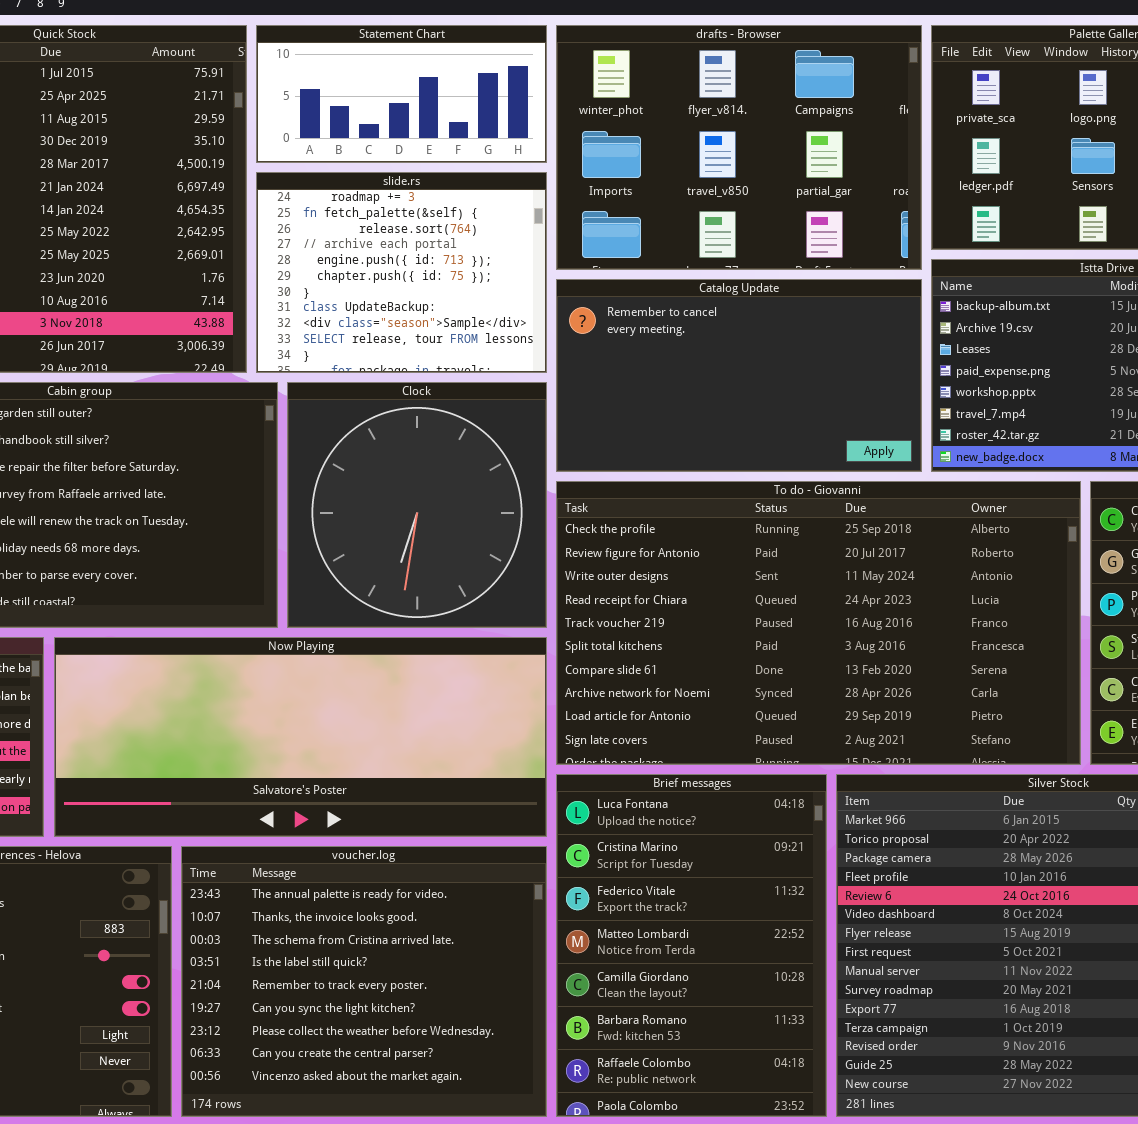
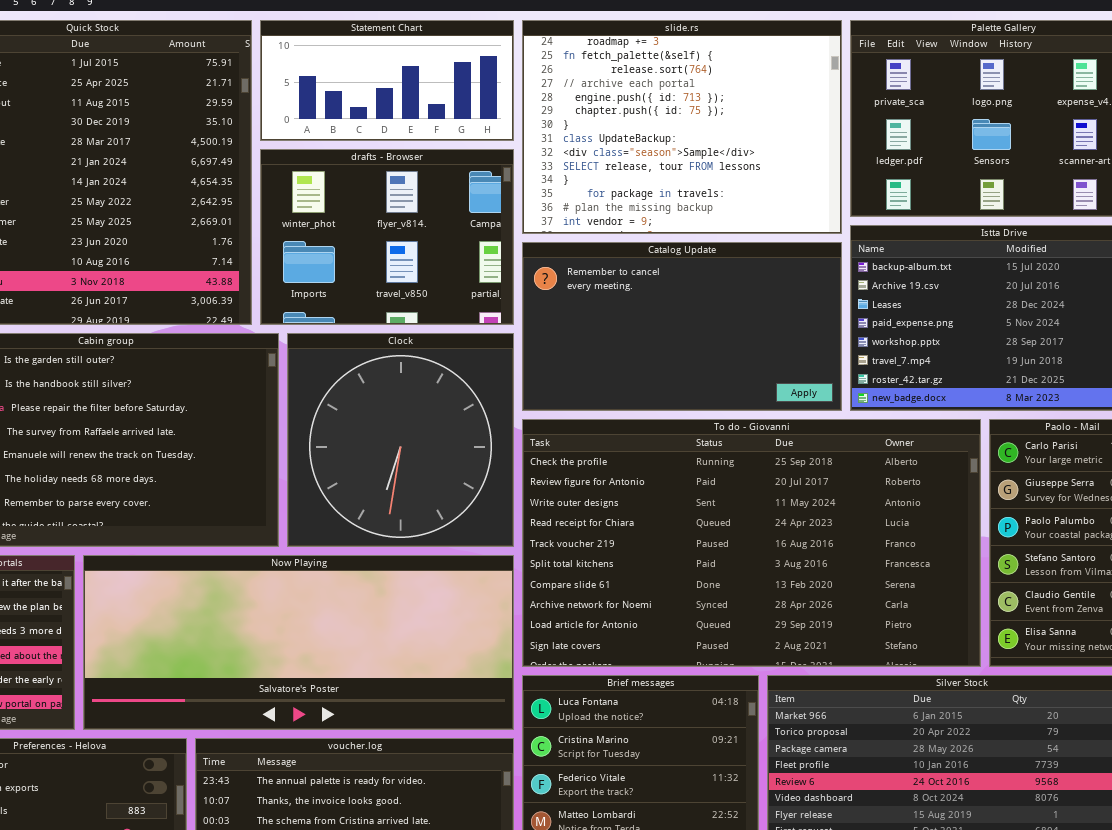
drafts - Browser: [556,25,922,270] -> [260,149,514,325], moved, resized
slide.rs: [256,172,547,373] -> [522,20,842,234], moved, resized

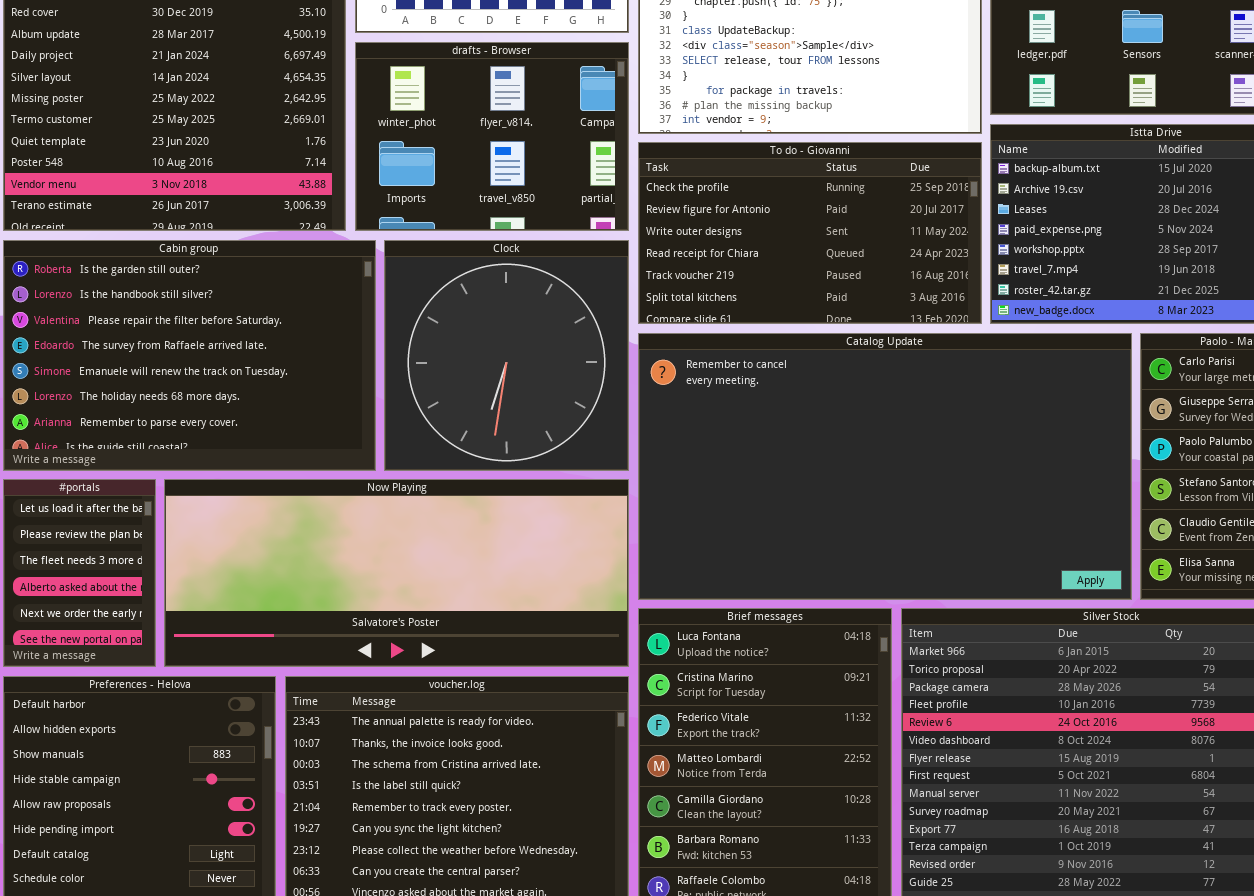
Catalog Update: [522,242,842,411] -> [638,333,1132,600], moved, resized
To do - Giovanni: [522,419,981,667] -> [638,142,982,324], moved, resized

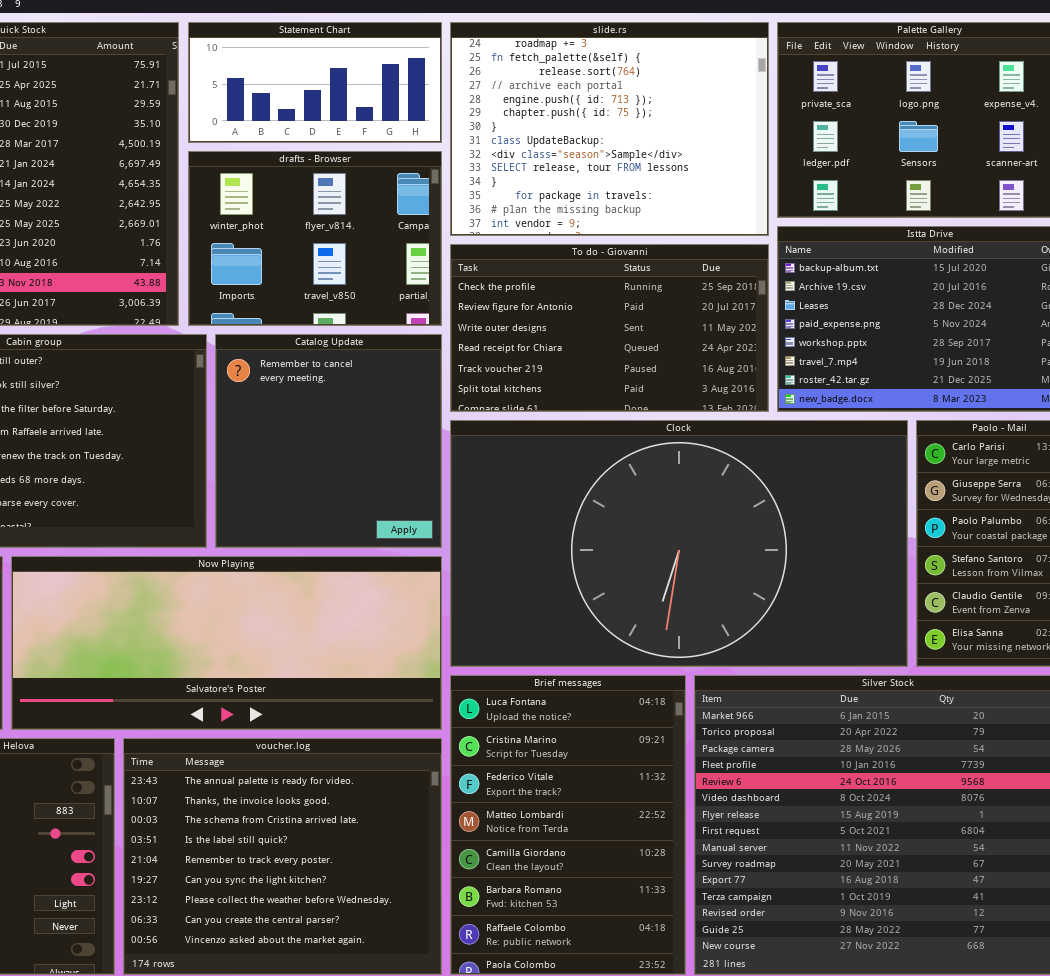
Clock: [384,240,629,471] -> [450,420,908,667], moved, resized
Catalog Update: [638,333,1132,600] -> [215,334,442,548], moved, resized

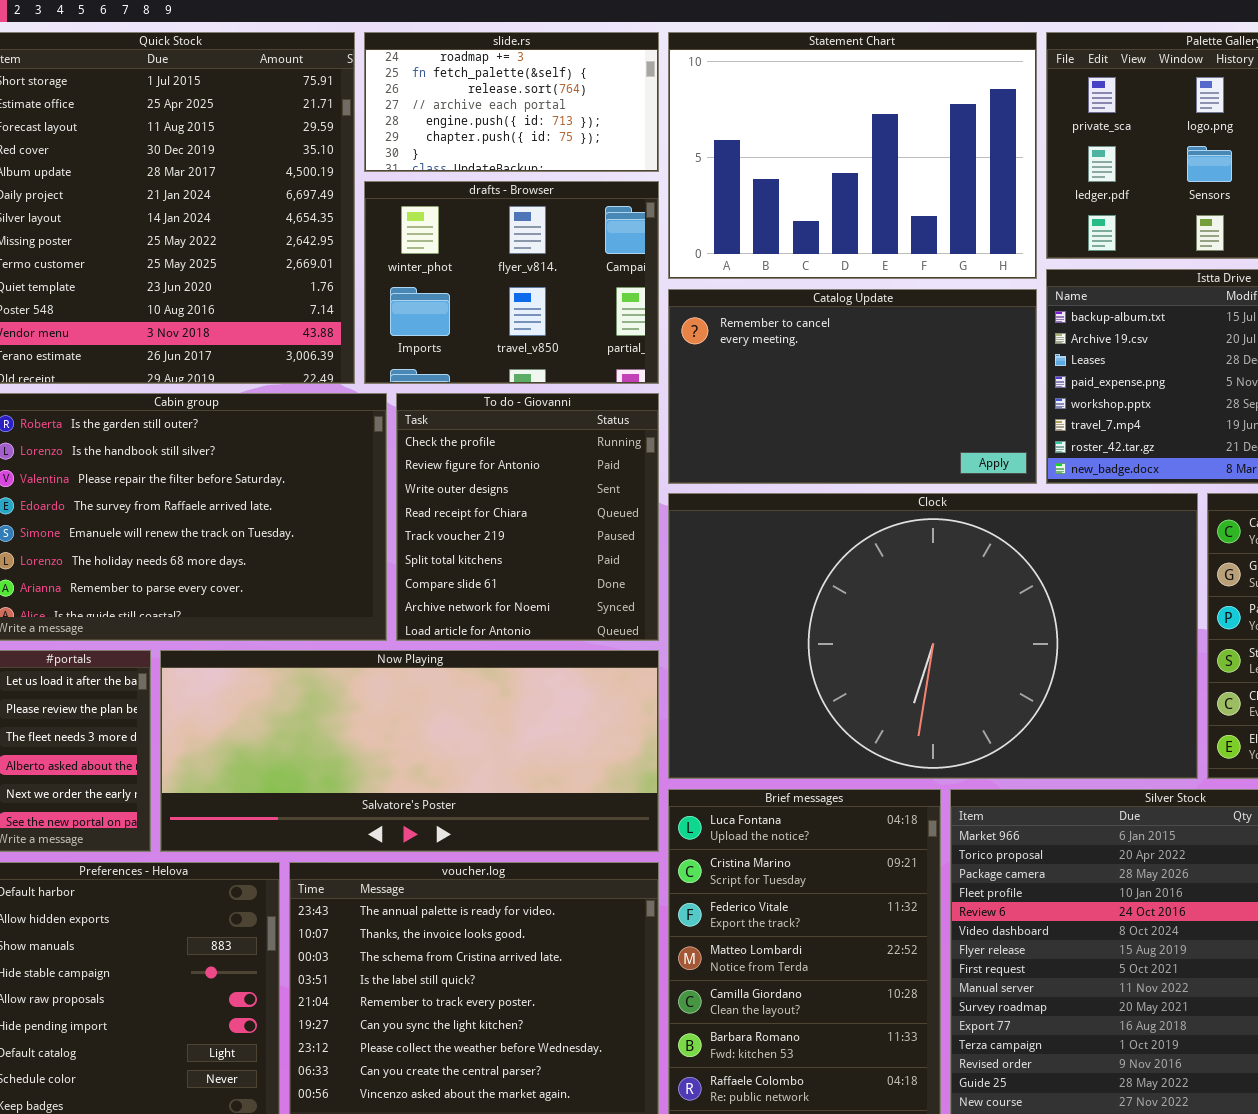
Statement Chart: [188,22,442,143] -> [668,32,1037,279], moved, resized
slide.rs: [450,22,769,236] -> [364,32,659,172], moved, resized
To do - Giovanni: [450,244,769,412] -> [396,393,659,641], moved, resized
Catalog Update: [215,334,442,548] -> [668,289,1037,484], moved, resized

